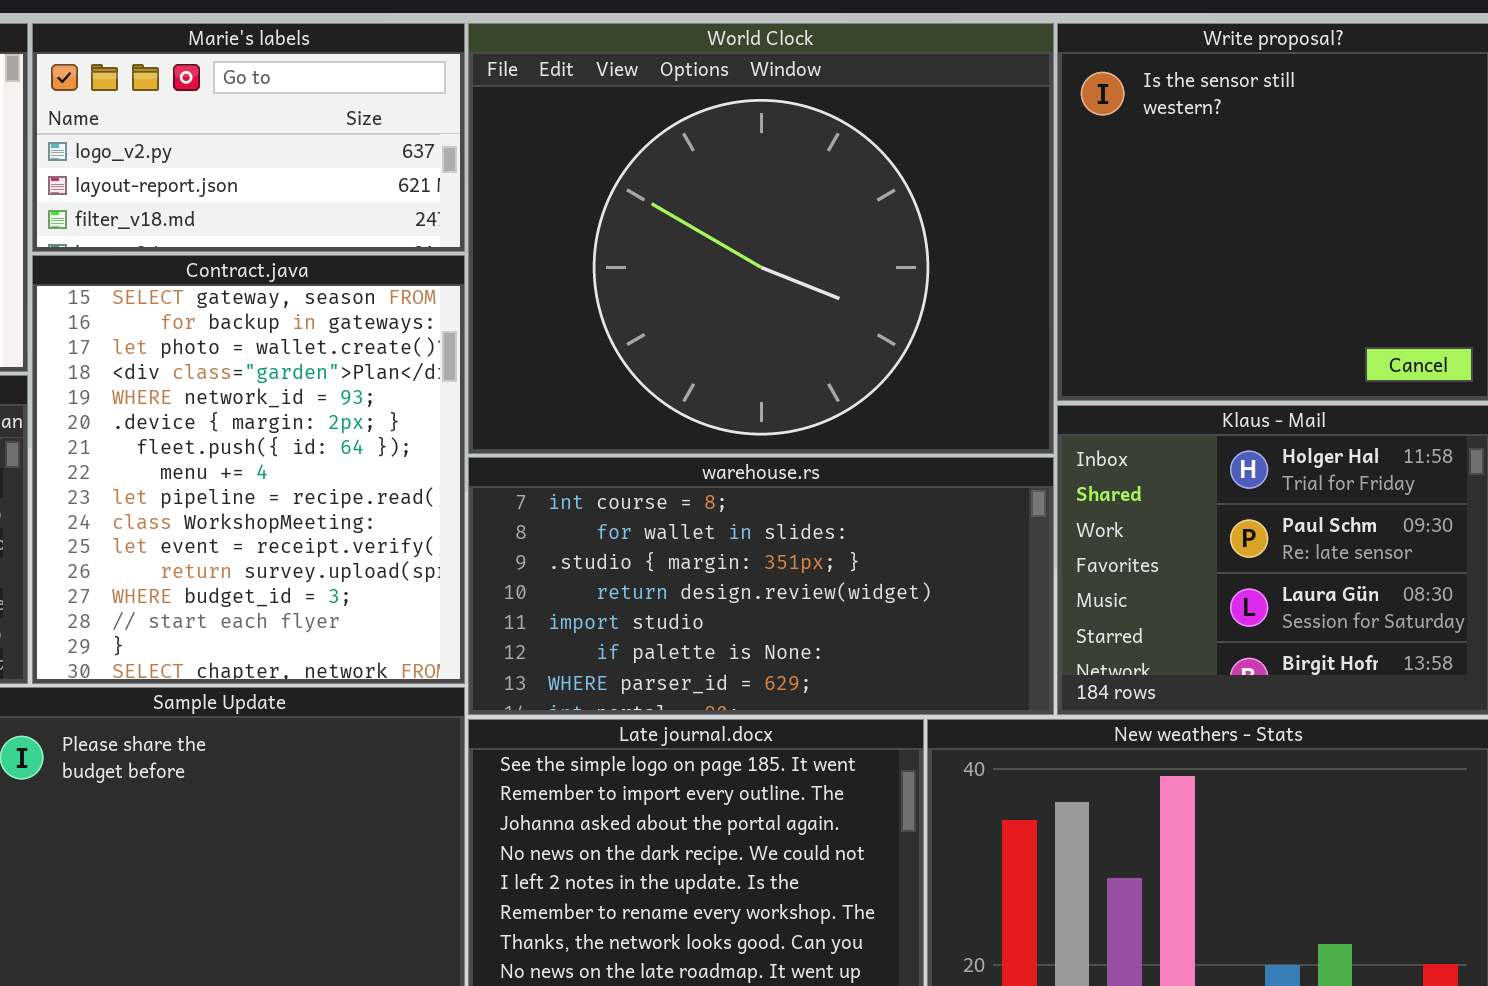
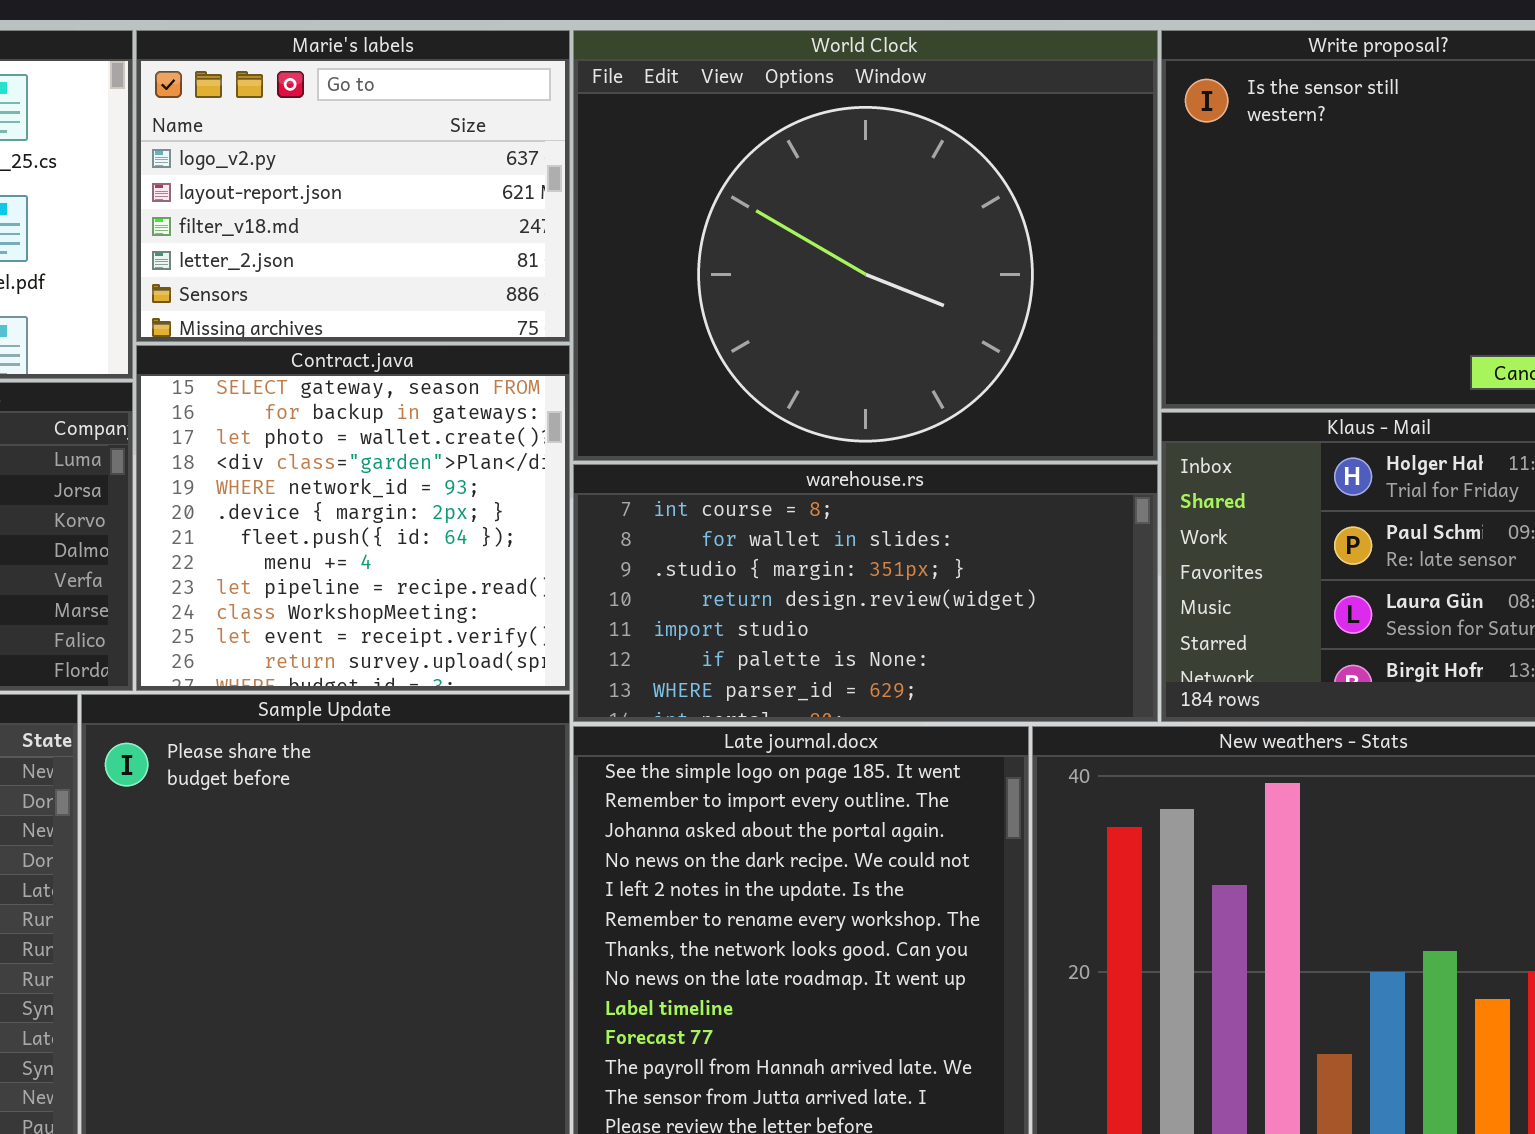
Marie's labels: [32,23,465,252] -> [136,30,570,342], resized
Contract.java: [32,255,465,684] -> [136,345,570,691], resized

